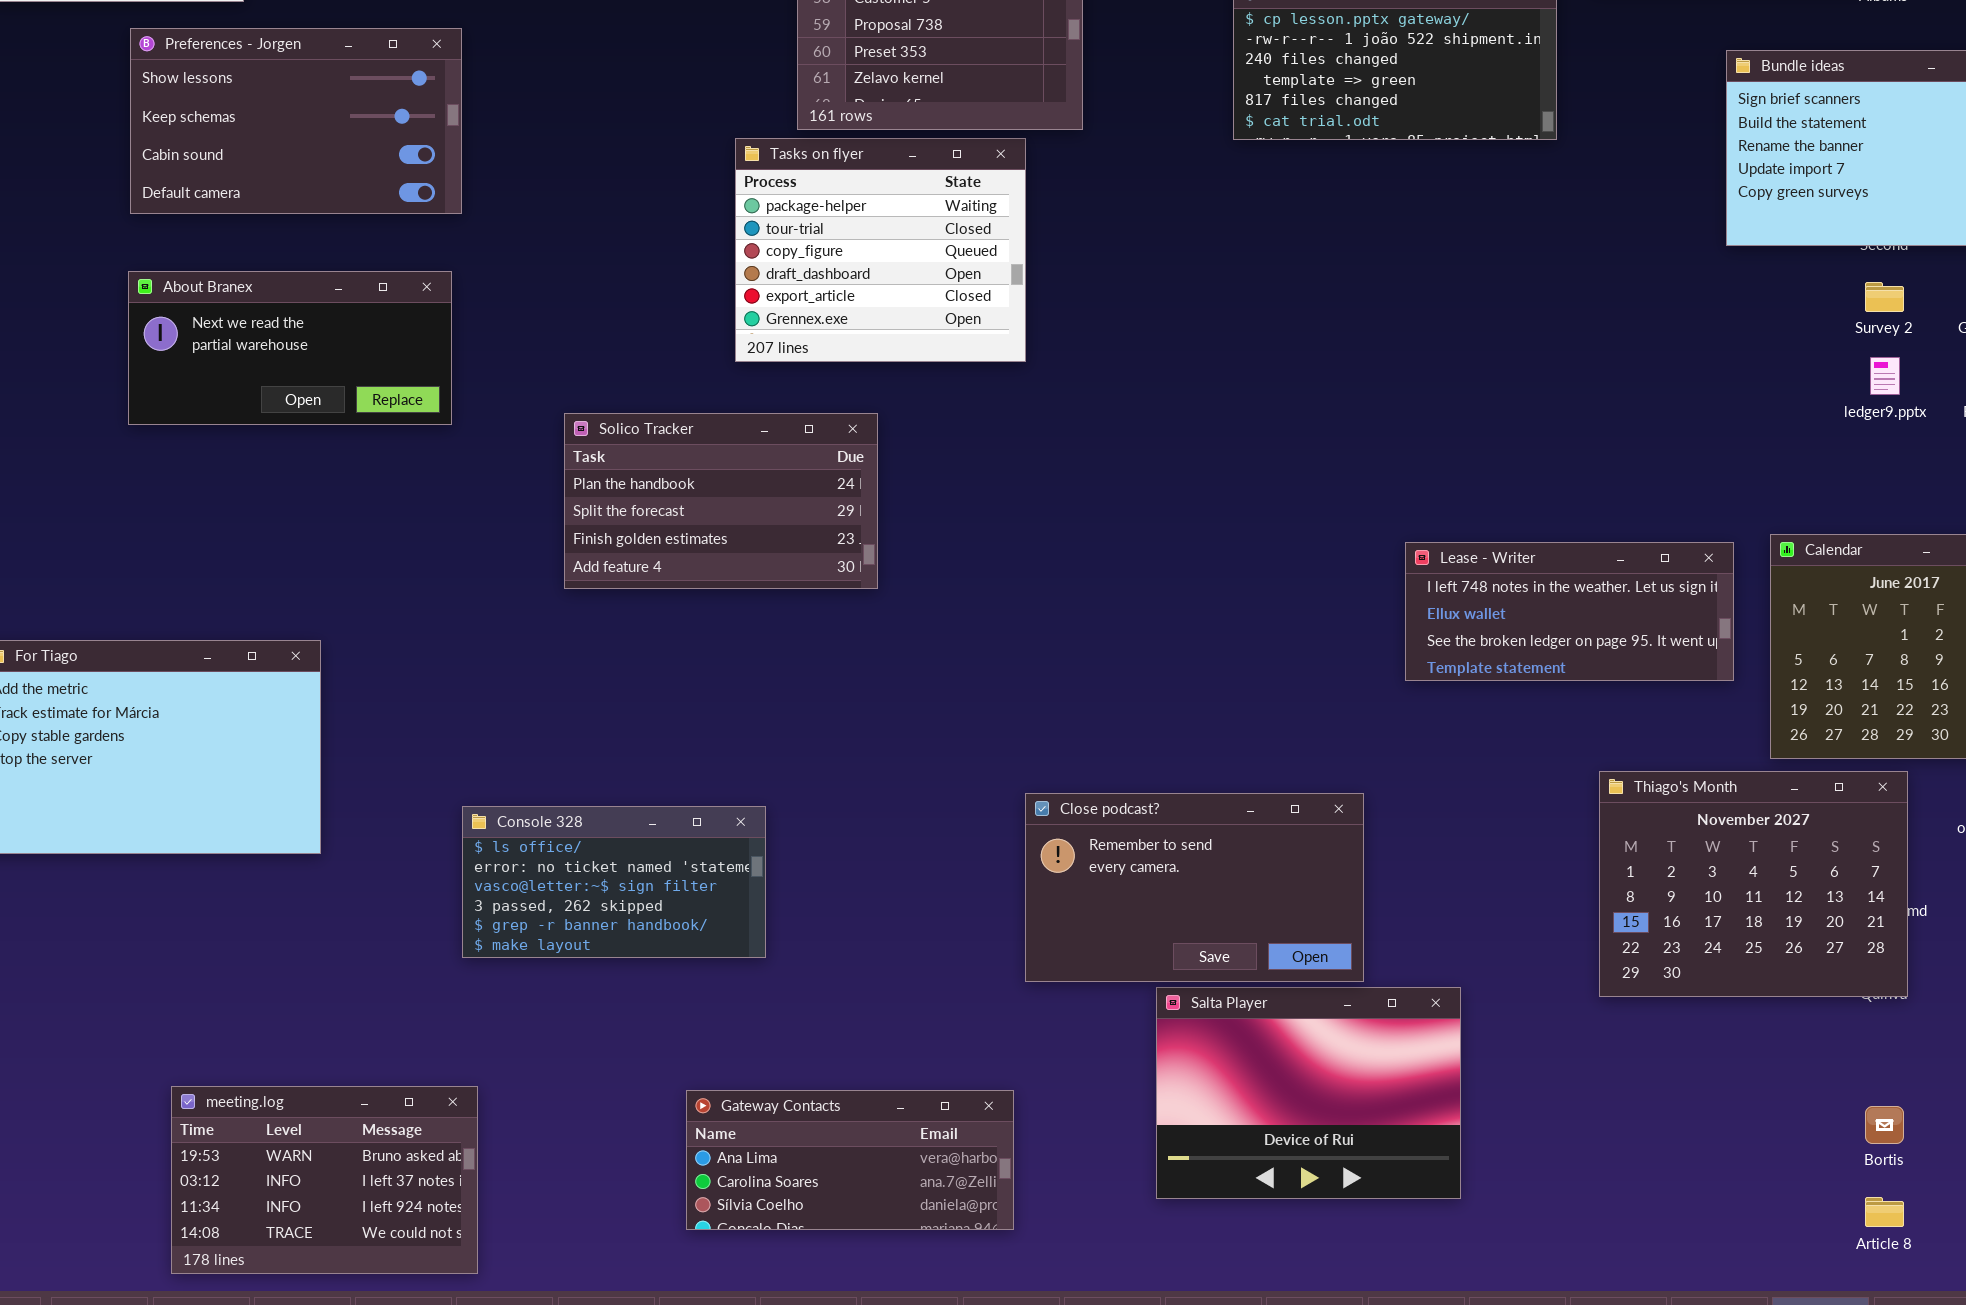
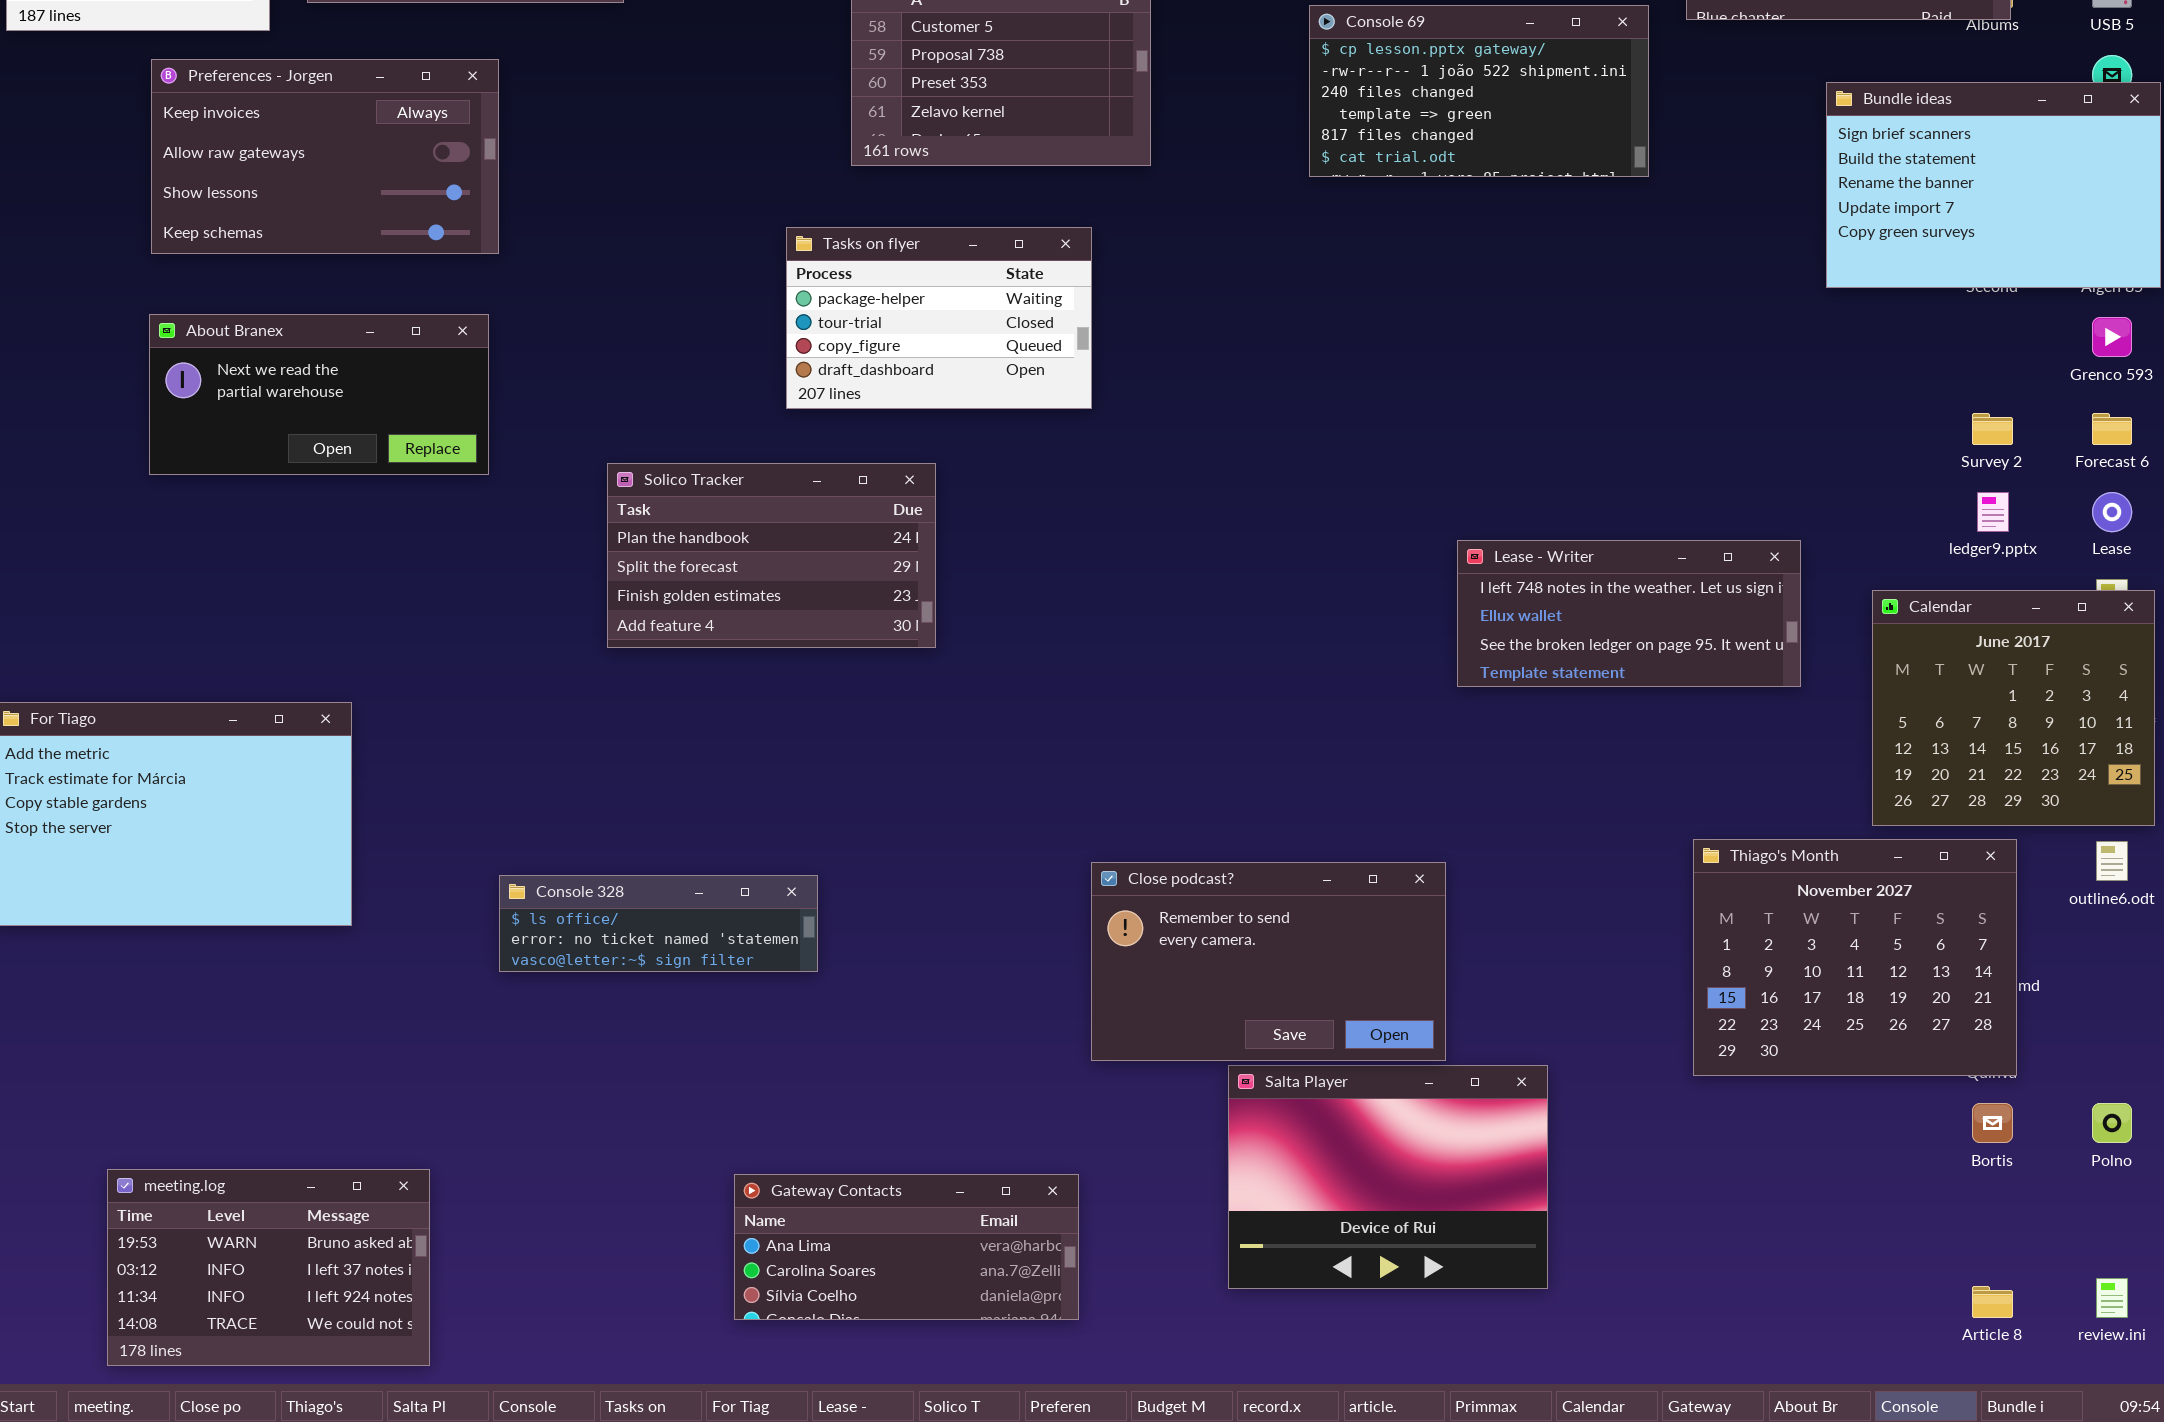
Preferences - Jorgen: [130,28,462,214] -> [151,59,499,254], scrolled up 2 rows
Tasks on flyer: [735,138,1026,362] -> [786,227,1092,409], resized
Survey 2: [1865,282,1904,312] -> [1972,413,2013,445], moved
ledger9.pptx: [1870,357,1900,395] -> [1977,492,2009,532], moved
Lease - Writer: [1405,542,1734,681] -> [1457,540,1801,687], moved
Console 328: [462,806,766,958] -> [499,875,818,972], resized
meeting.log: [171,1086,478,1274] -> [107,1169,430,1366], moved
Bortis: [1865,1106,1904,1144] -> [1972,1103,2013,1143], moved

